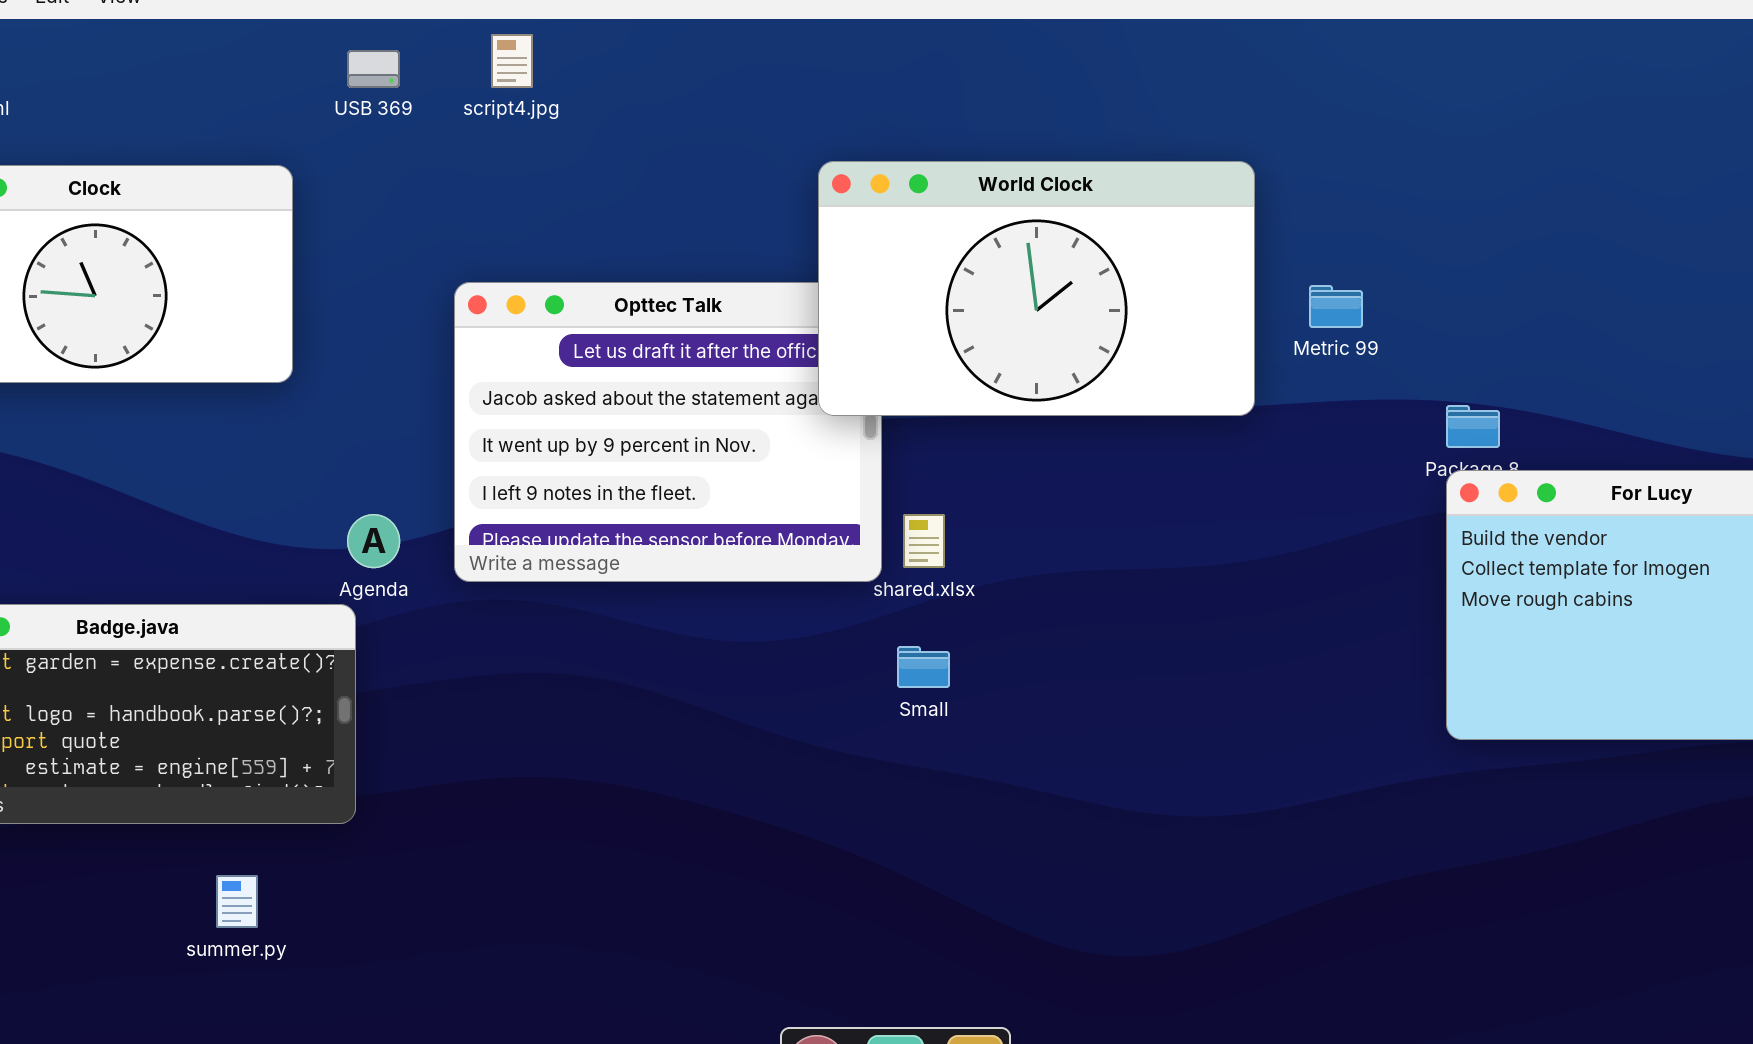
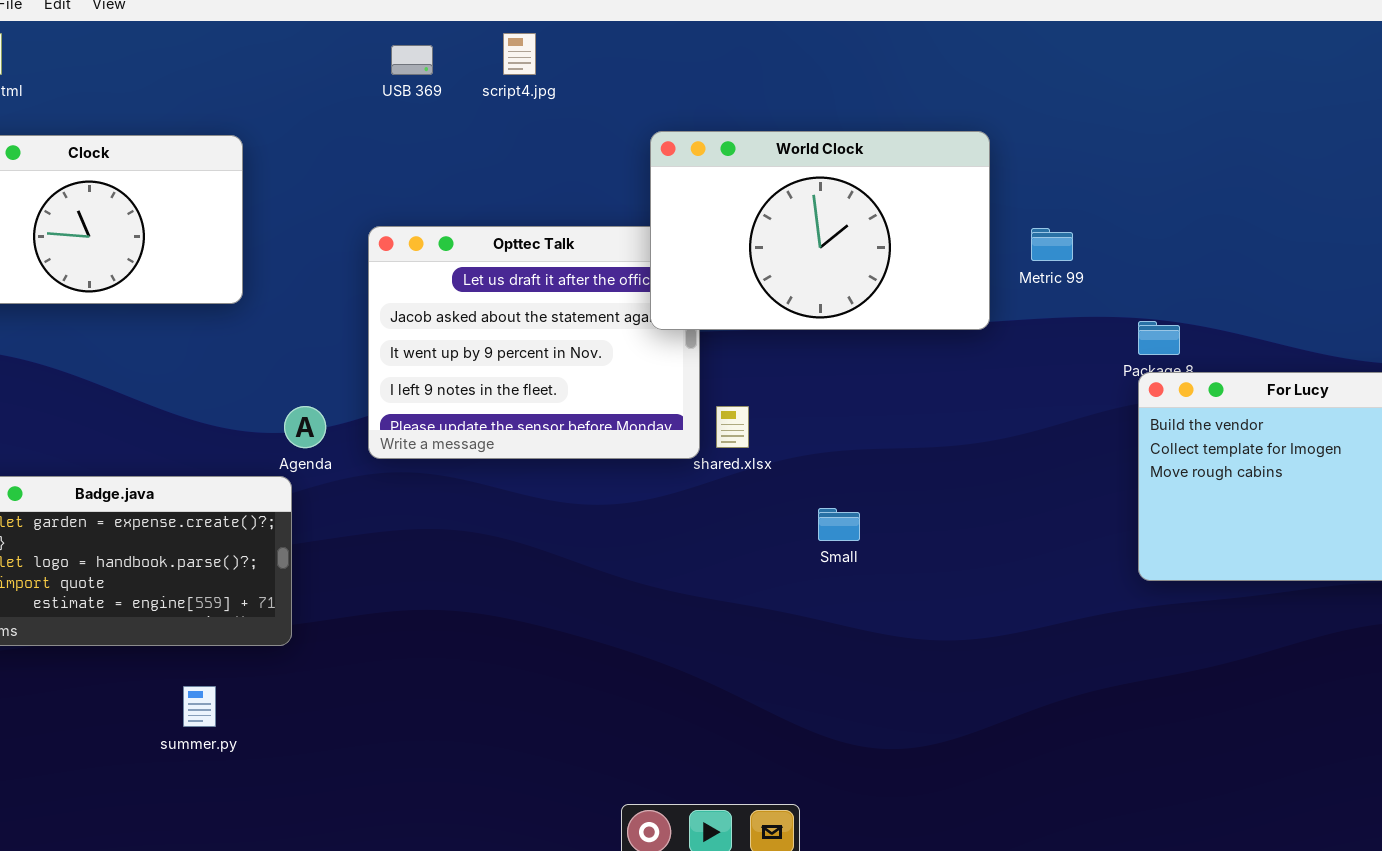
script4.jpg: [491,34,533,88] -> [503,33,536,75], moved
USB 369: [347,50,400,88] -> [391,45,433,75], moved
Small: [897,646,950,688] -> [818,508,860,541], moved

